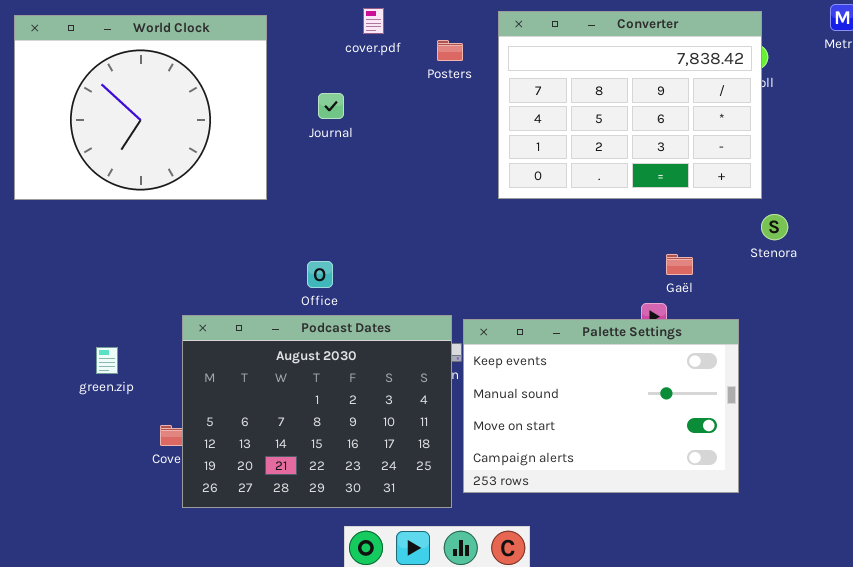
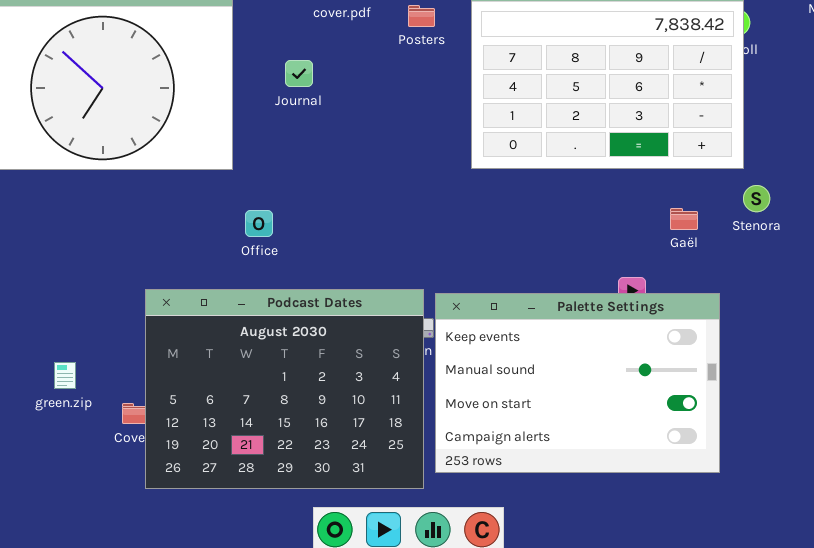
Gaël: [666,254,693,275] -> [670,208,698,230], moved
Office: [307,261,333,288] -> [245,210,273,237], moved
green.zip: [96,347,118,374] -> [54,362,76,389], moved

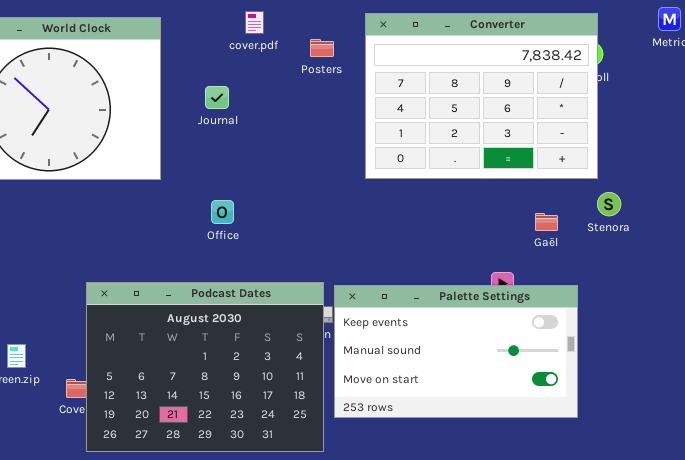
Office: [245,210,273,237] -> [211,200,234,224], moved
Palette Settings: [435,293,720,473] -> [334,285,578,418], resized

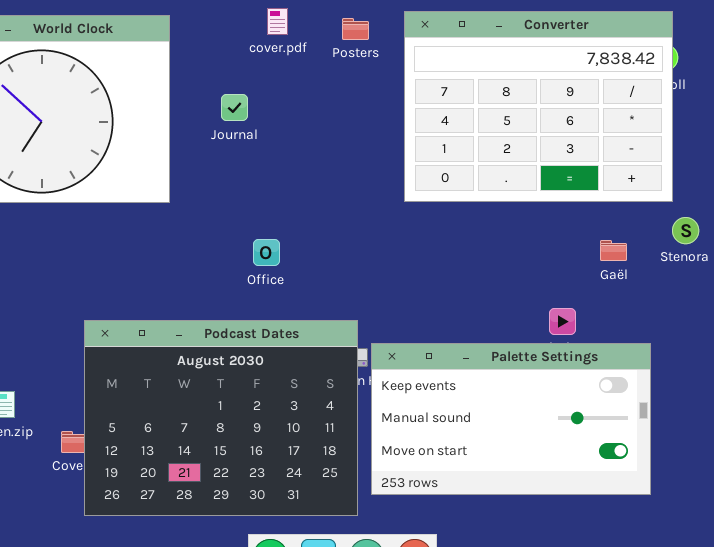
Posters: [310,39,334,57] -> [342,18,369,40], moved
Office: [211,200,234,224] -> [253,239,280,266], moved
Palette Settings: [334,285,578,418] -> [371,343,651,495], moved

